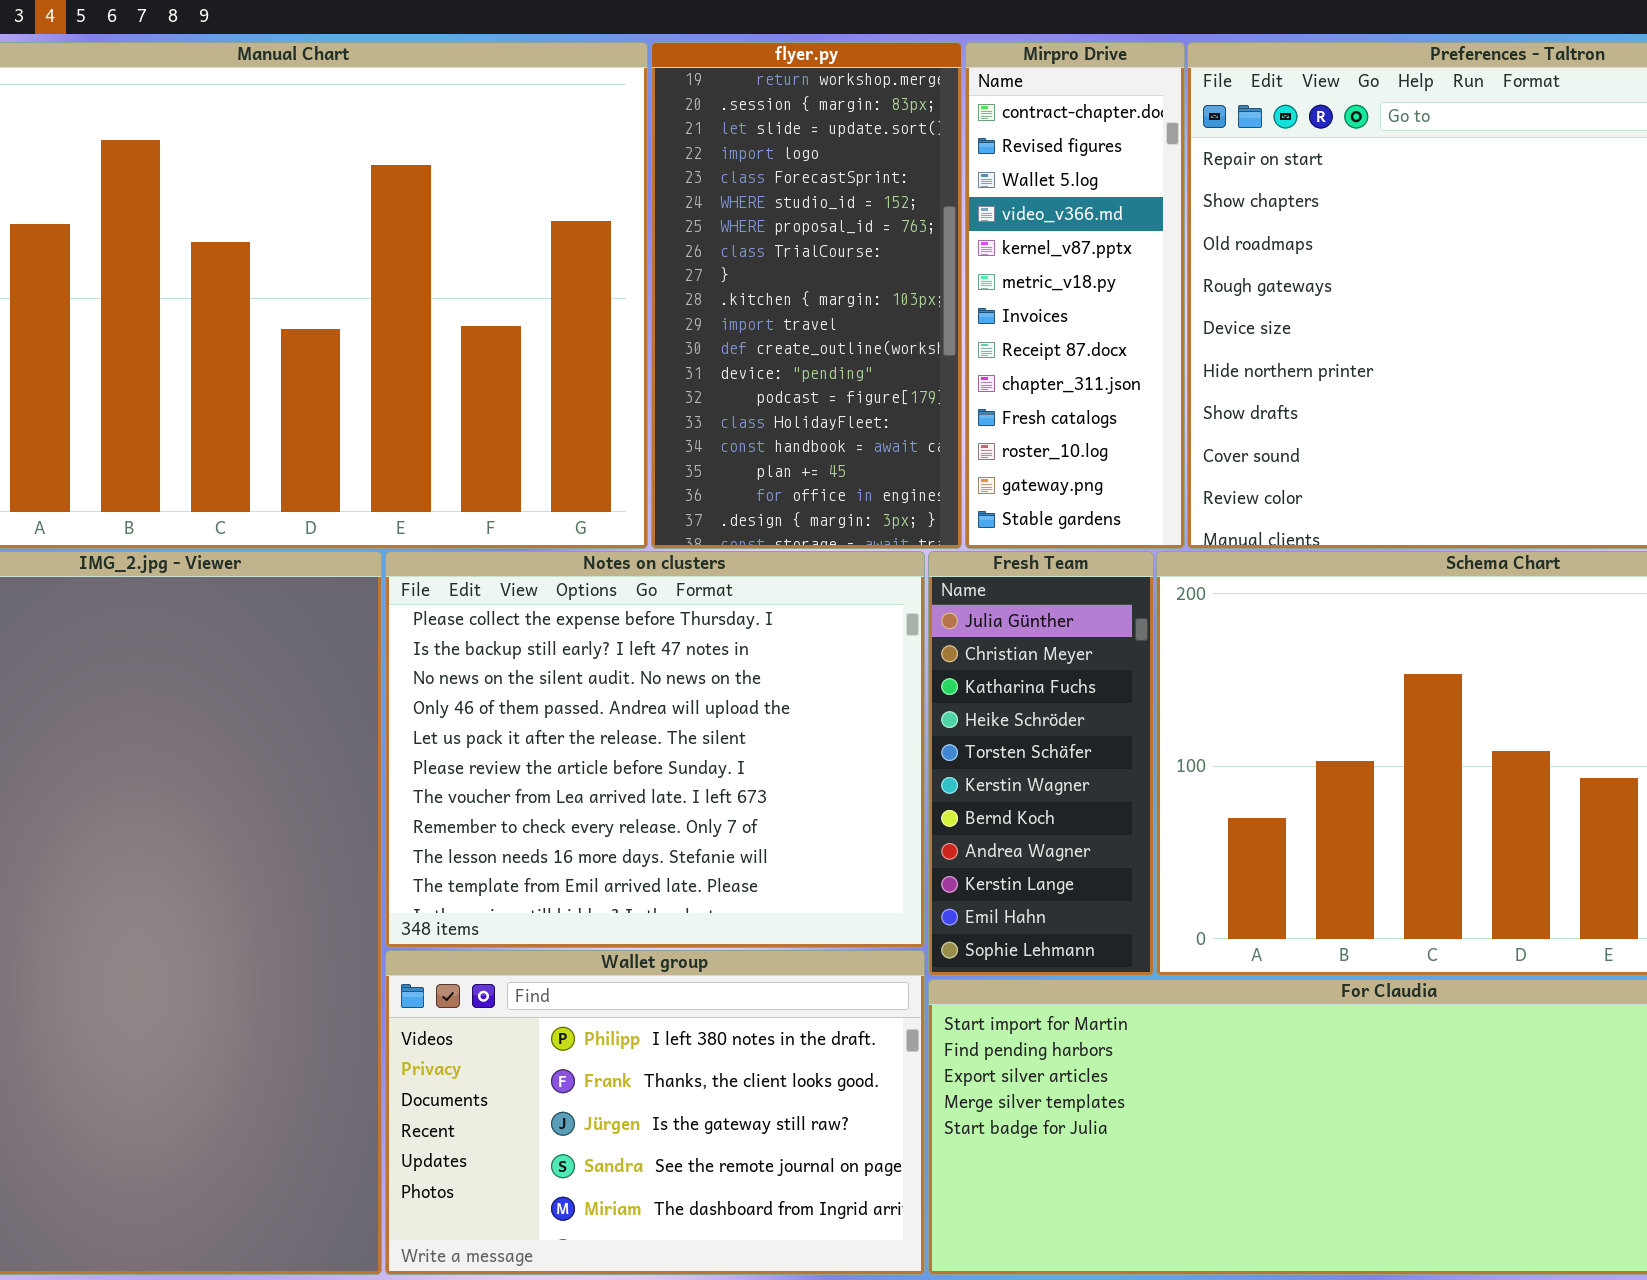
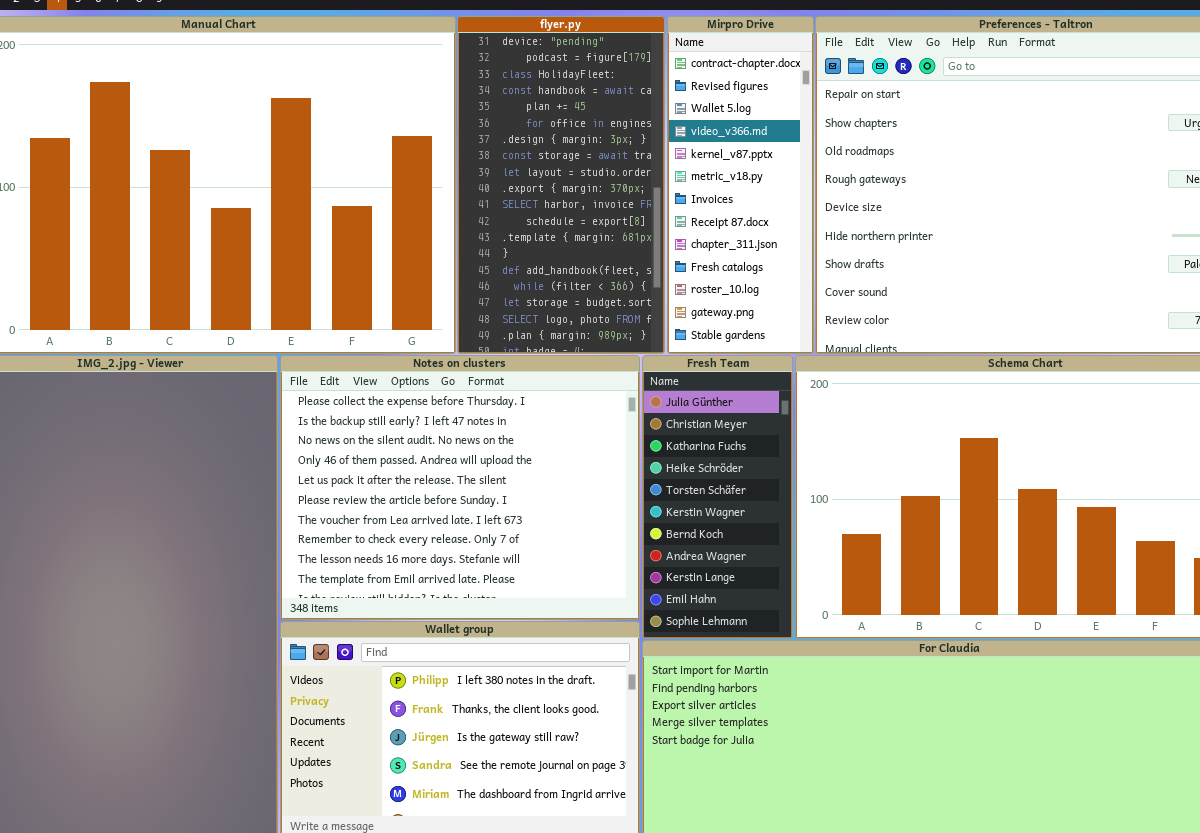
flyer.py: [651,42,962,549] -> [457,16,665,354], scrolled down 12 rows

